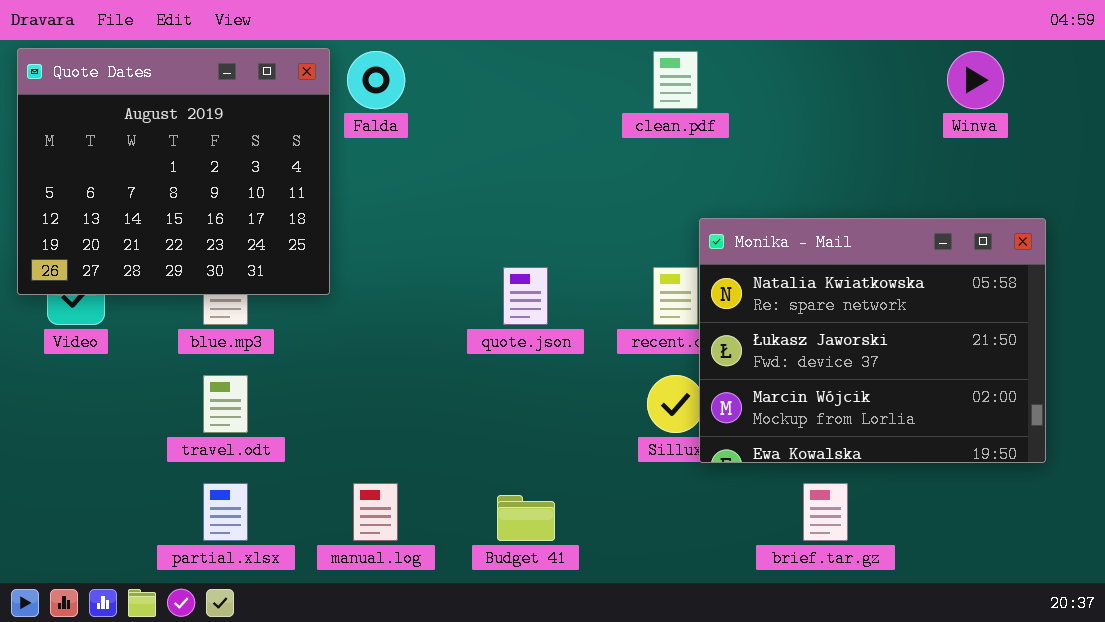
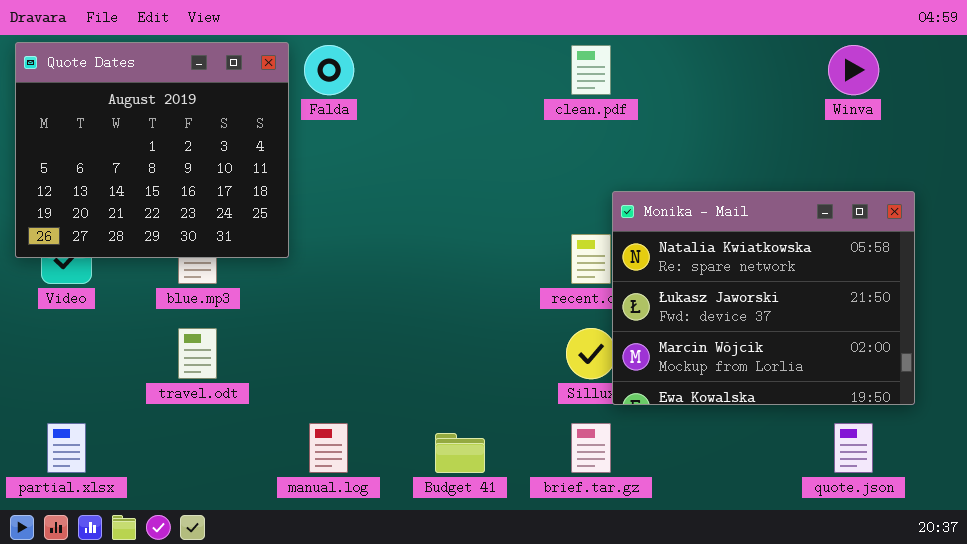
quote.json: [503,267,548,325] -> [834,423,873,473], moved
partial.xlsx: [203,483,248,541] -> [47,423,86,473], moved
brief.tar.gz: [803,483,848,541] -> [571,423,611,473], moved

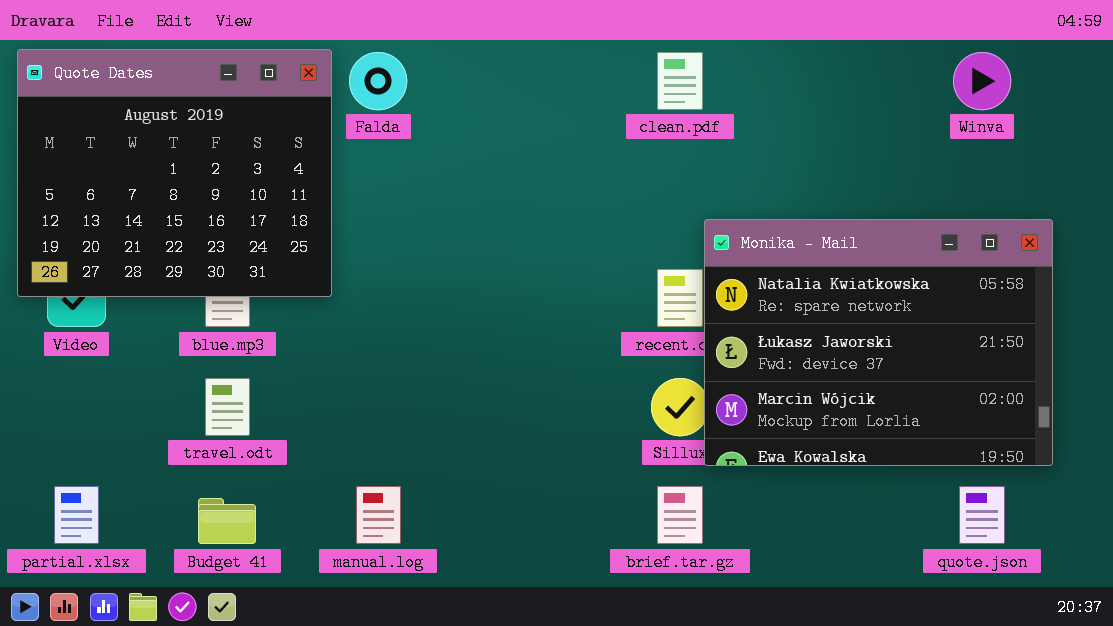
Budget 41: [435,433,485,473] -> [198,498,256,544], moved

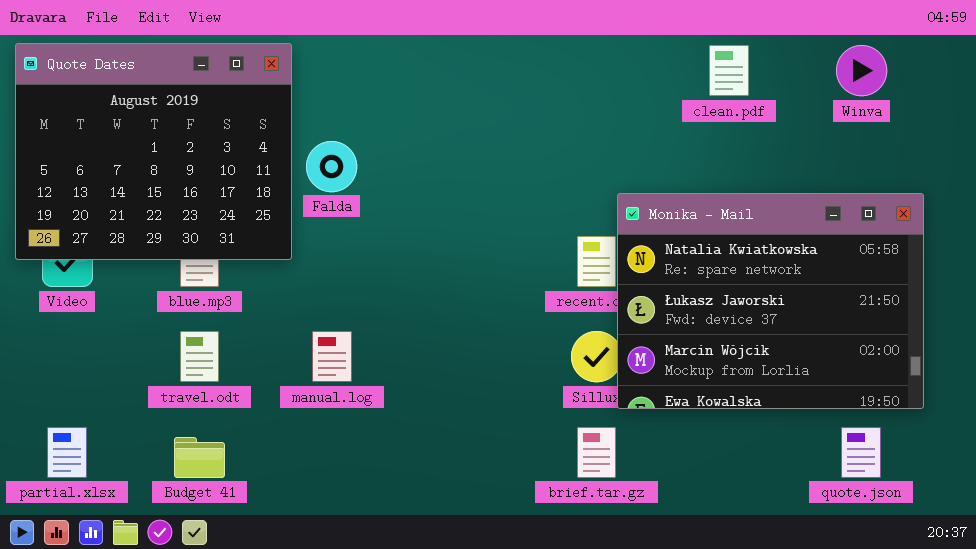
Falda: [349,52,407,110] -> [306,141,357,192], moved
clean.pdf: [657,52,703,110] -> [709,45,749,96], moved
manual.log: [356,486,401,544] -> [312,331,352,382], moved

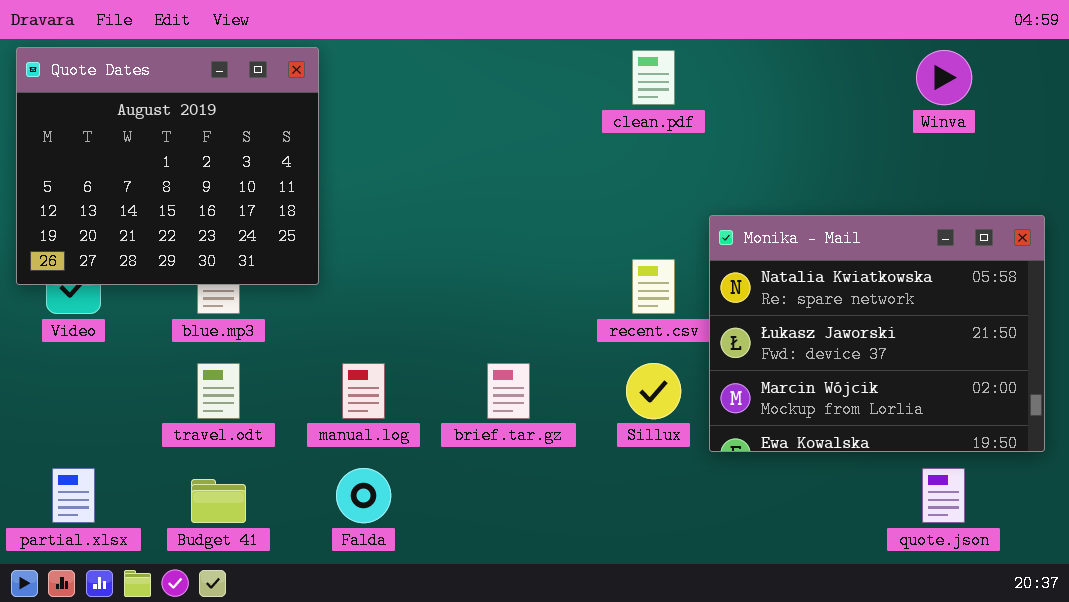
clean.pdf: [709,45,749,96] -> [632,50,675,105], moved
Falda: [306,141,357,192] -> [336,468,391,523], moved
Monika - Mail: [617,193,924,409] -> [709,215,1045,452], moved
brief.tar.gz: [577,427,616,478] -> [487,363,530,419], moved

